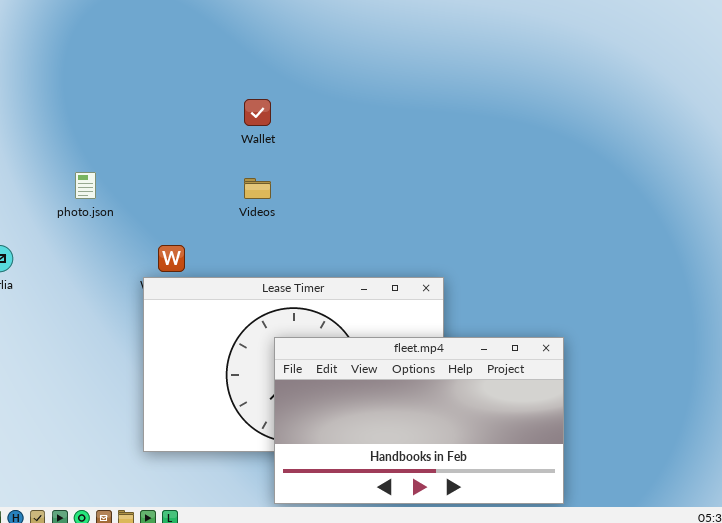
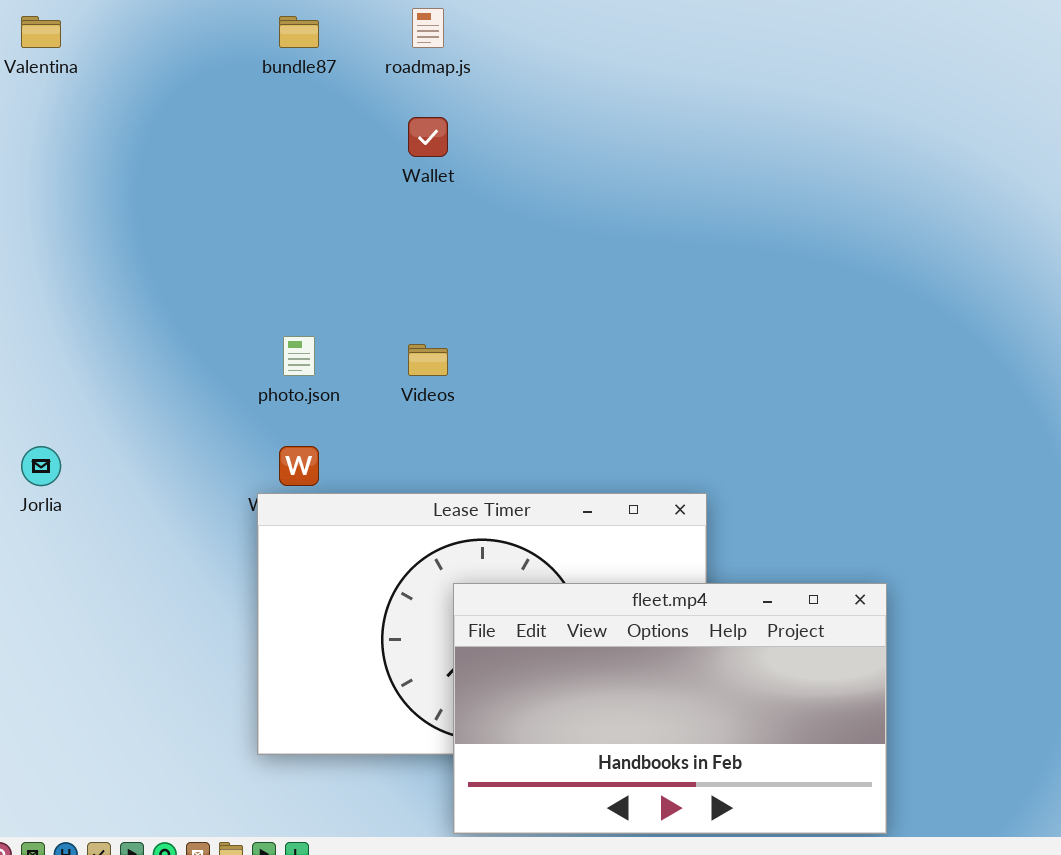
Wallet: [244,99,271,126] -> [408,117,448,157], moved
photo.json: [75,172,96,199] -> [283,336,315,376], moved

